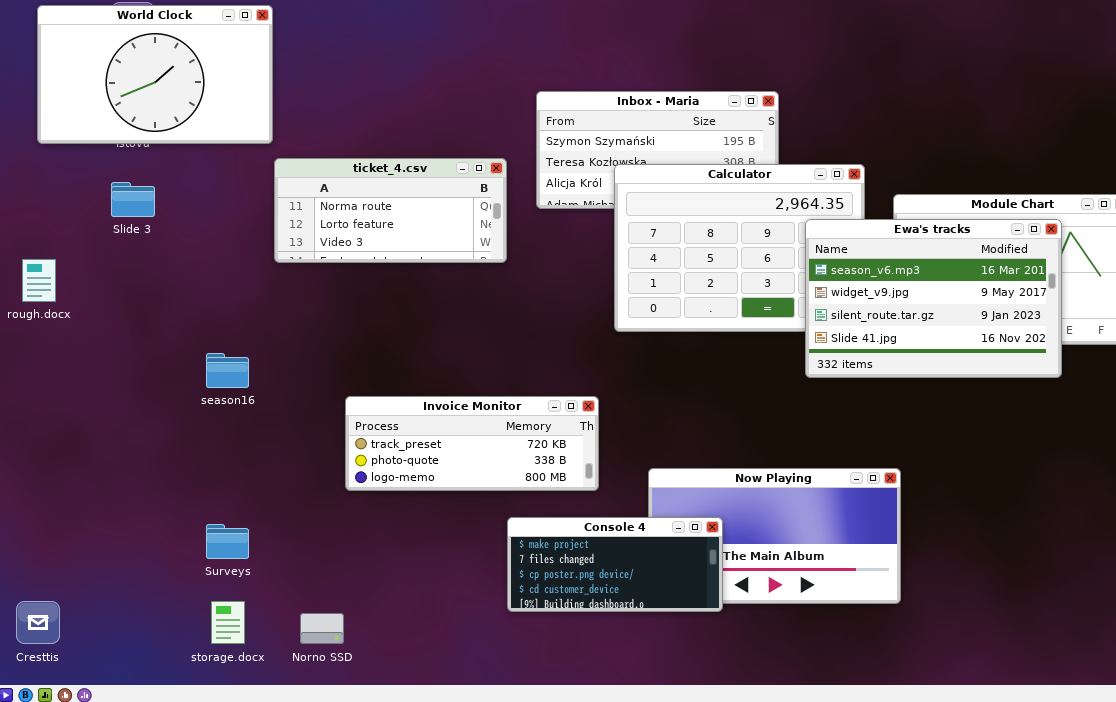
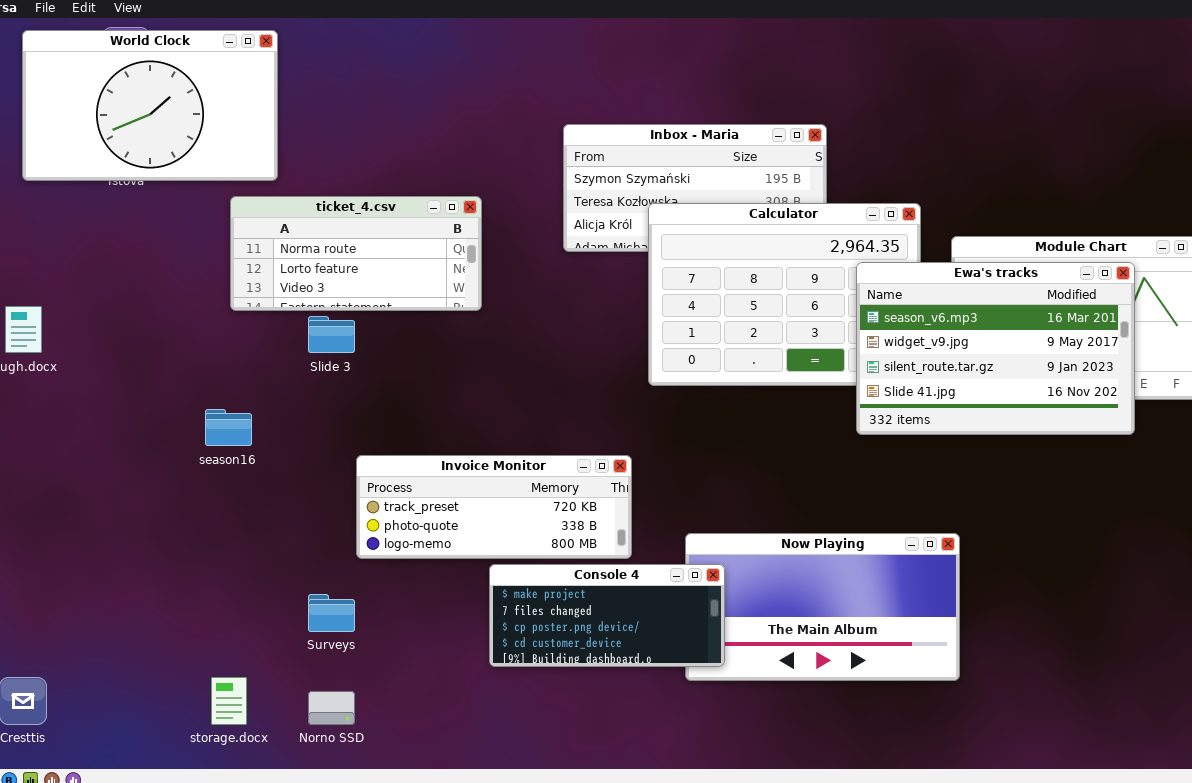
ticket_4.csv: [274,158,507,263] -> [230,196,482,311], moved
Slide 3: [111,182,155,217] -> [308,316,355,353], moved
Console 4: [507,517,723,612] -> [489,564,725,667], moved
Surveys: [206,524,249,559] -> [308,594,355,632], moved

